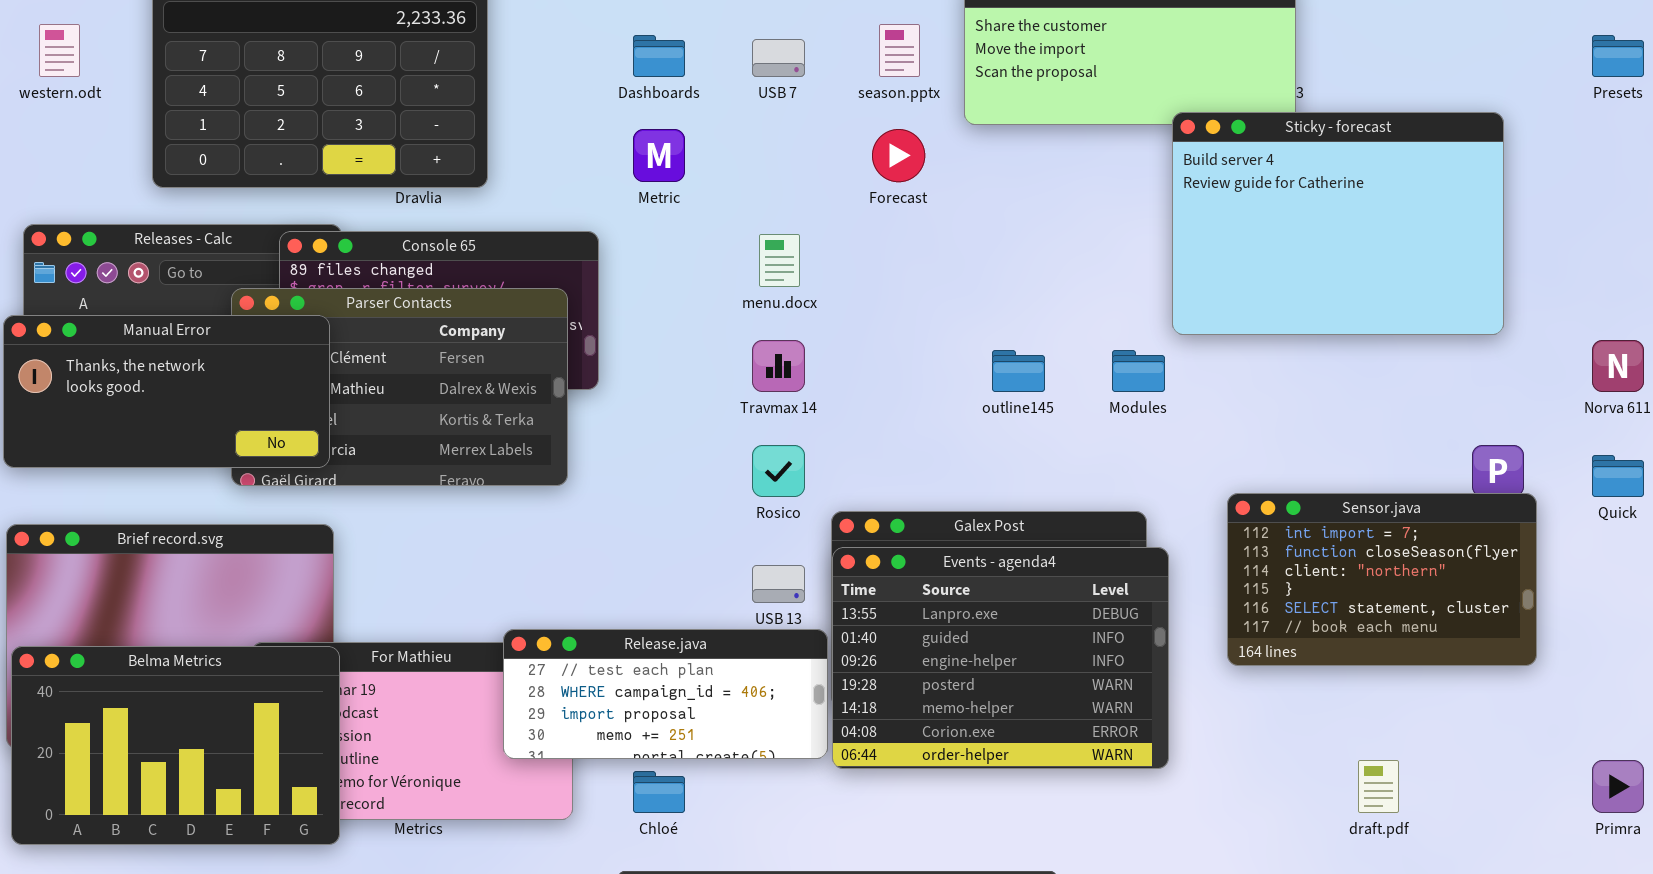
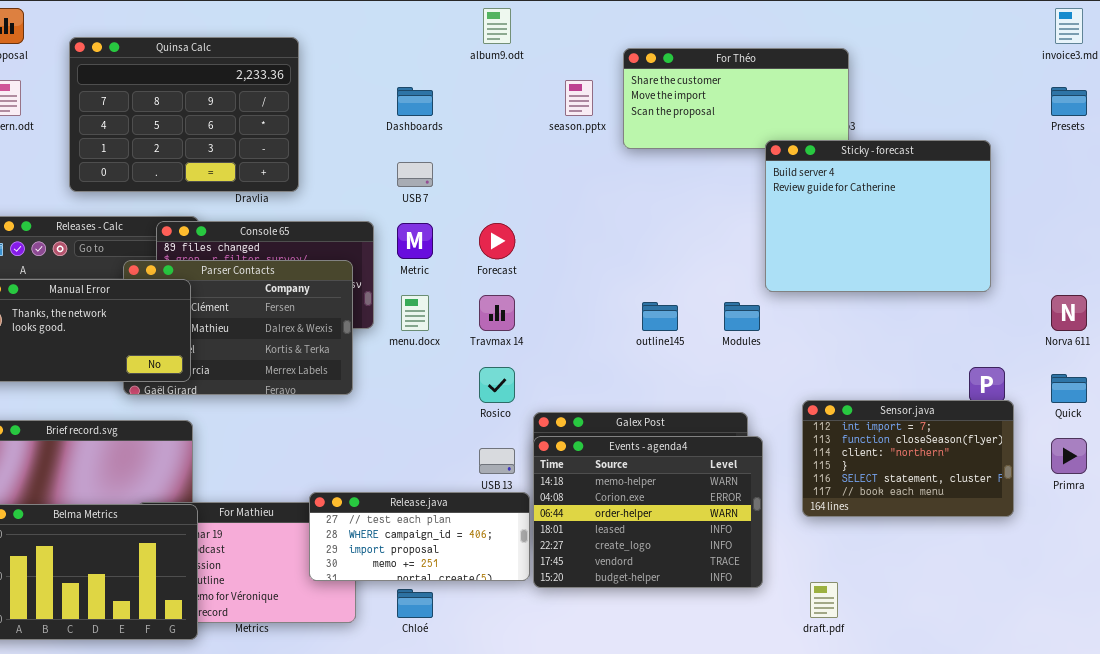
USB 7: [752,39,805,77] -> [397,162,433,187], moved
Metric: [633,129,685,182] -> [397,223,433,259], moved
Forecast: [872,129,925,182] -> [479,223,515,259], moved
menu.docx: [759,234,800,287] -> [401,295,429,331], moved
Events - agenda4: [832,547,1169,769] -> [533,436,763,588], scrolled down 4 rows
draft.pdf: [1358,760,1399,813] -> [810,582,838,618], moved
Primra: [1592,760,1644,813] -> [1051,438,1087,474], moved

